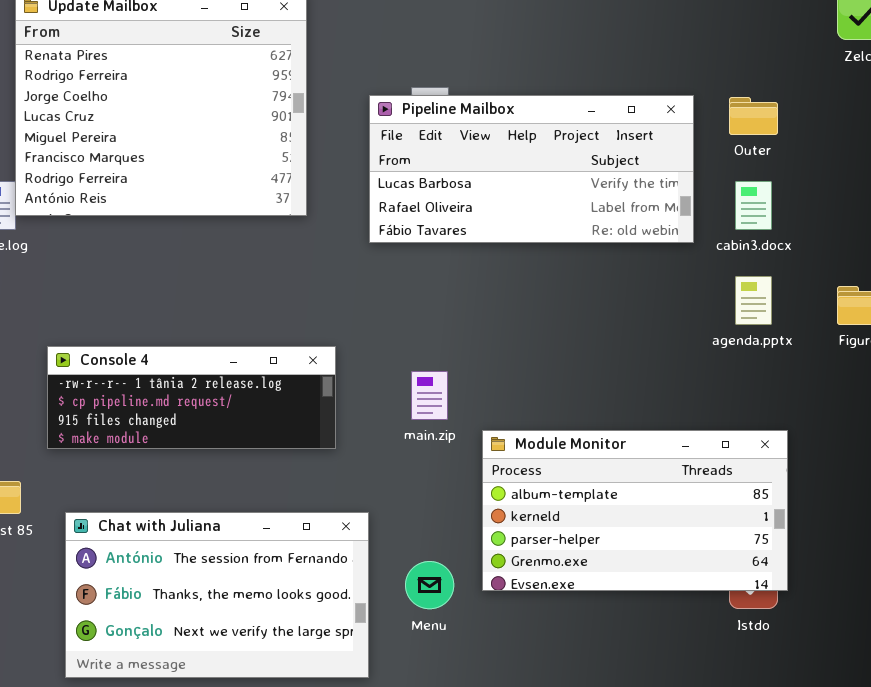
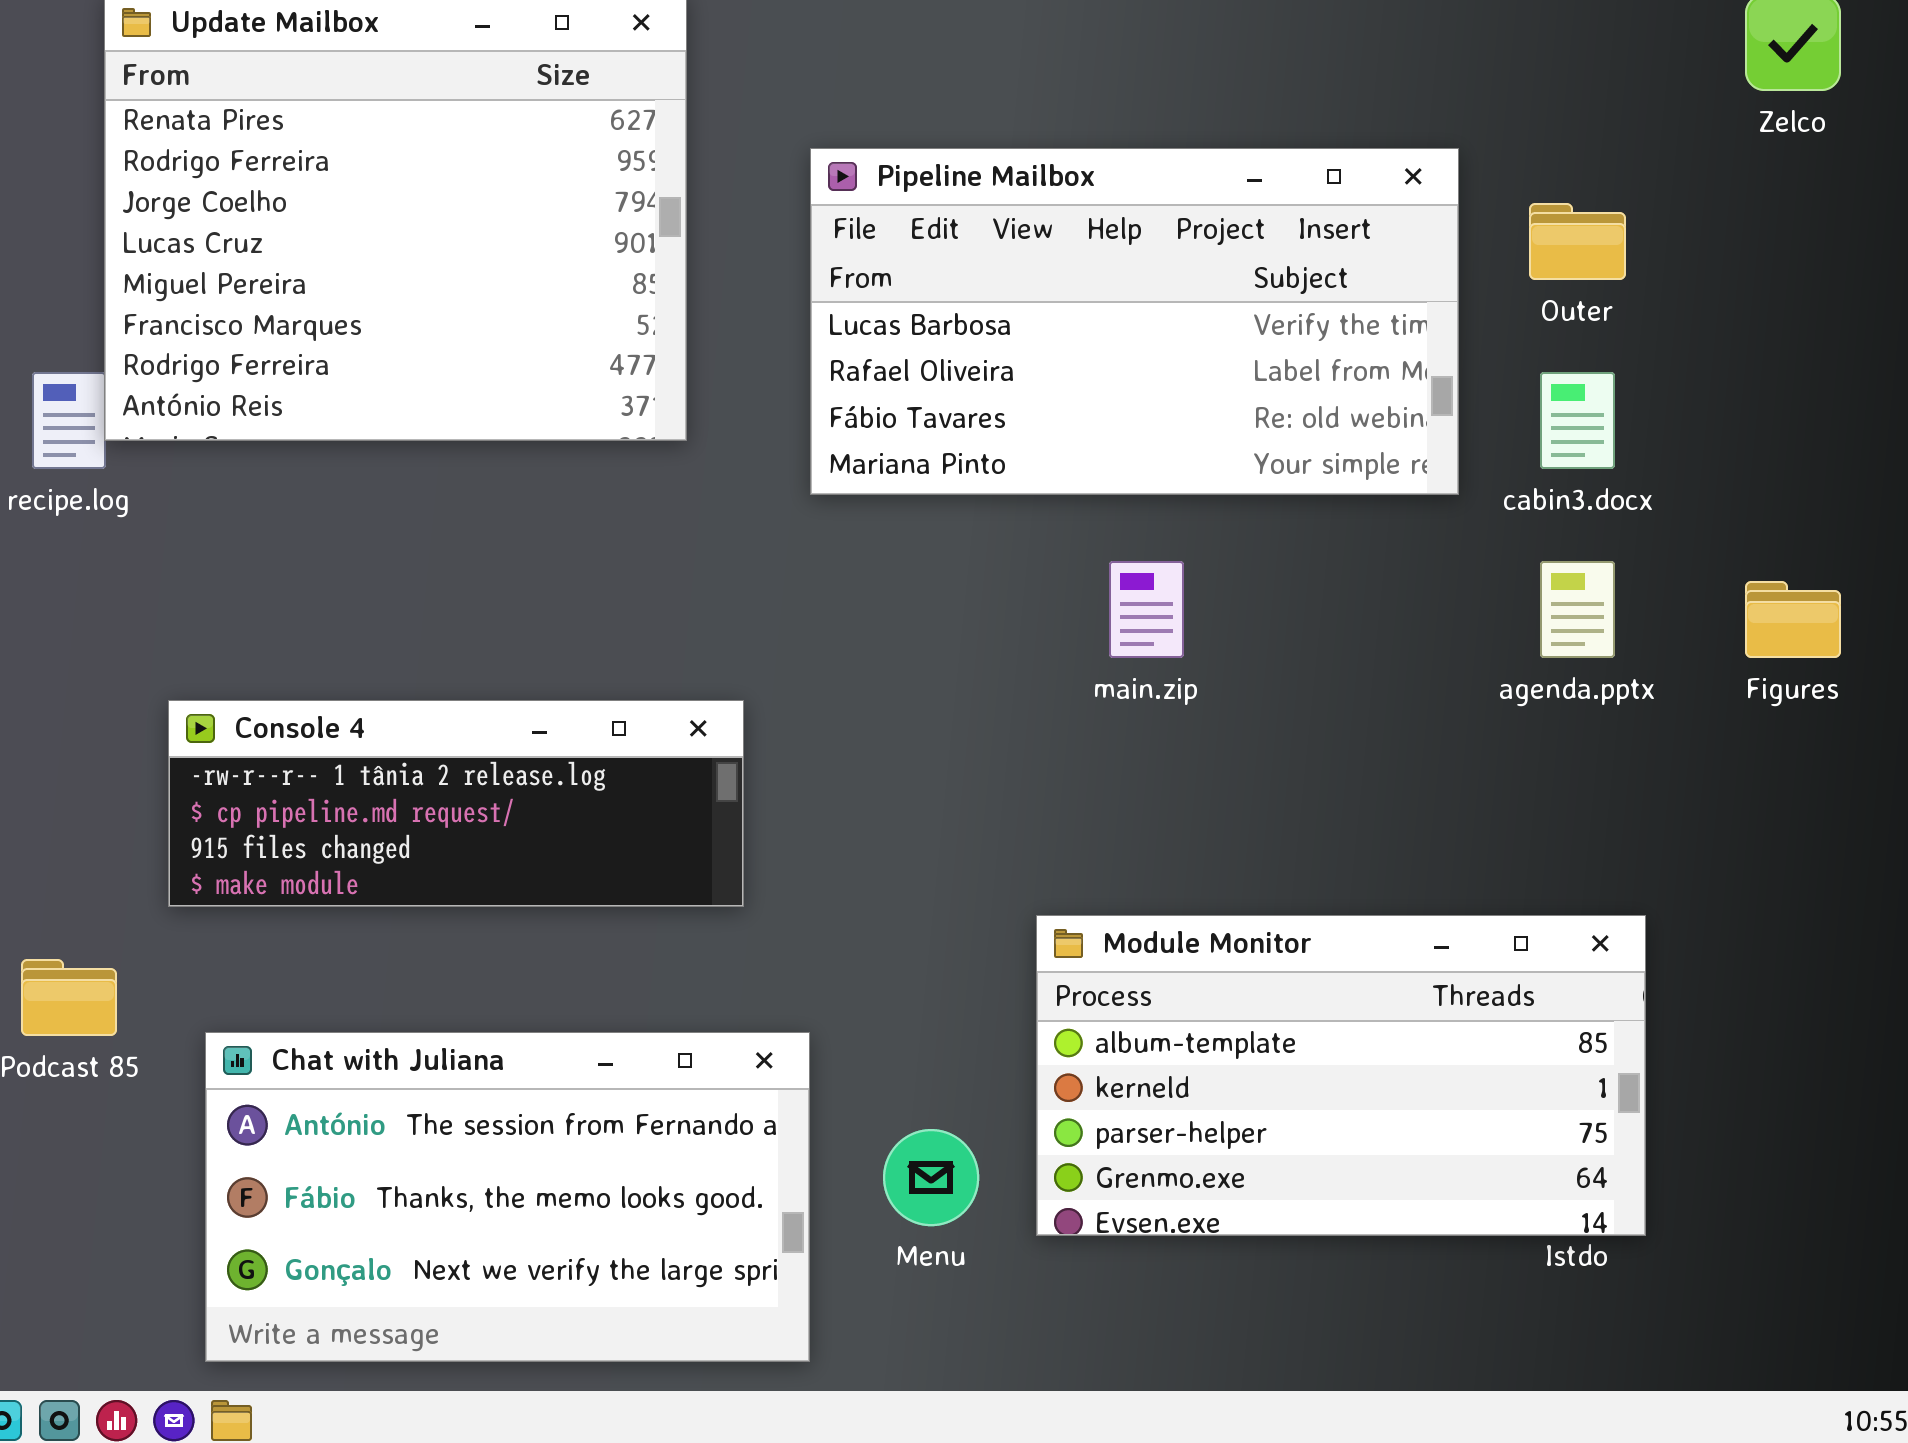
Pipeline Mailbox: [369,95,694,243] -> [810,148,1459,495], resized
main.zip: [411,371,448,420] -> [1109,561,1184,658], moved
Module Monitor: [482,430,788,591] -> [1036,915,1646,1236], moved

